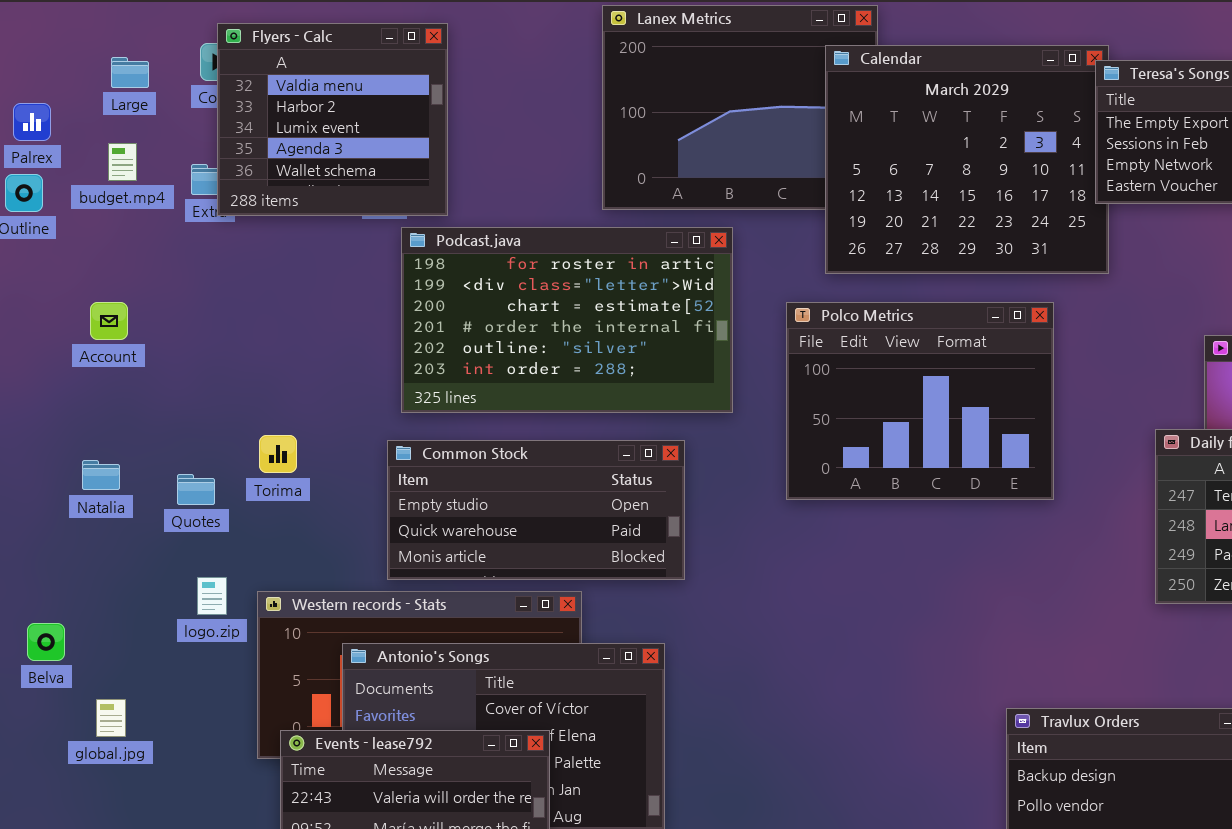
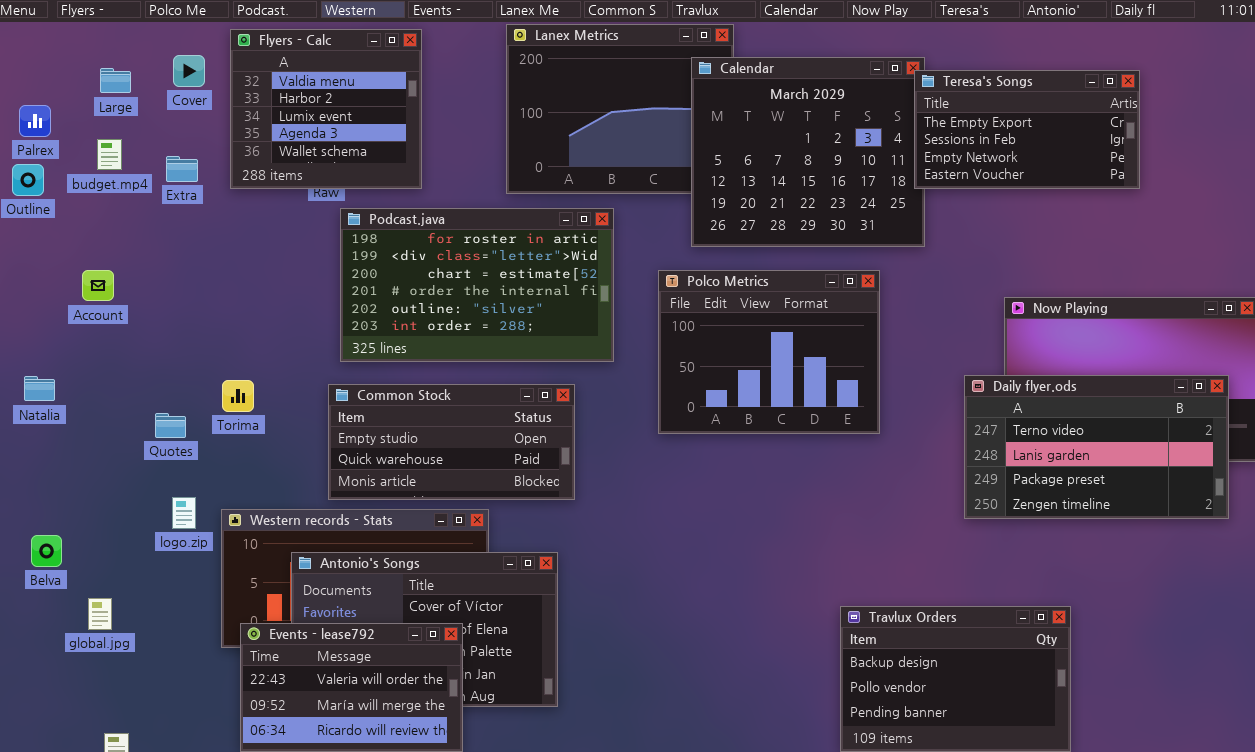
Flyers - Calc: [217,23,448,216] -> [230,29,422,189], moved
Natalia: [82,460,120,490] -> [24,376,55,401], moved

